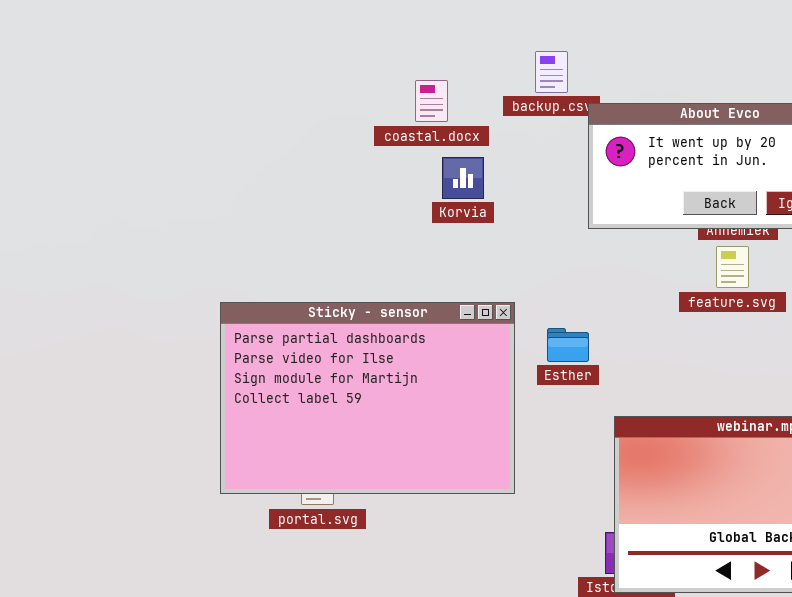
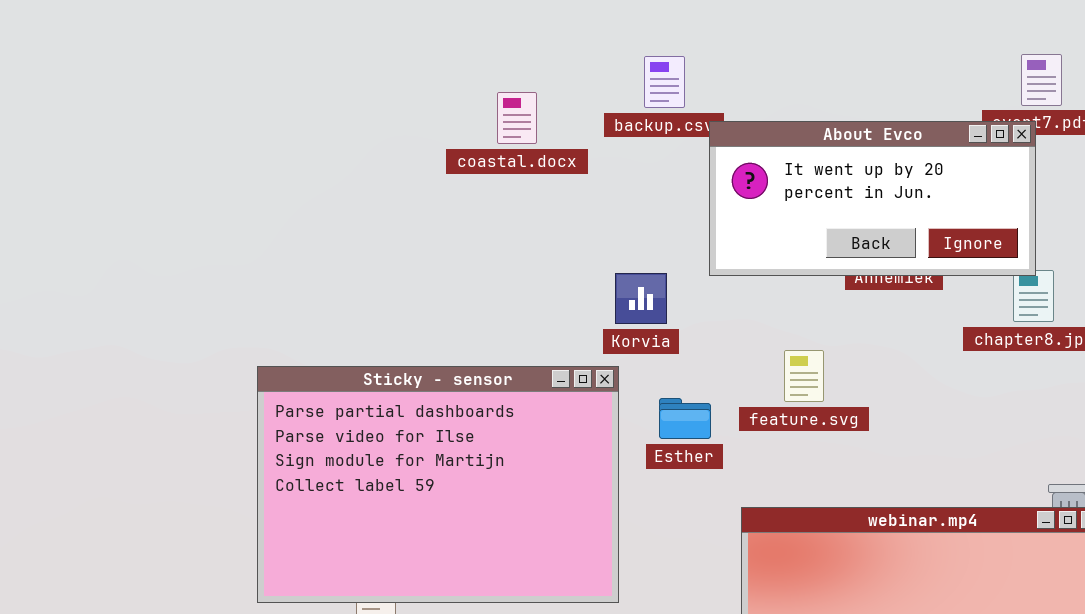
Korvia: [442,157,484,199] -> [615,273,667,324], moved
feature.svg: [716,246,749,288] -> [784,350,824,402], moved

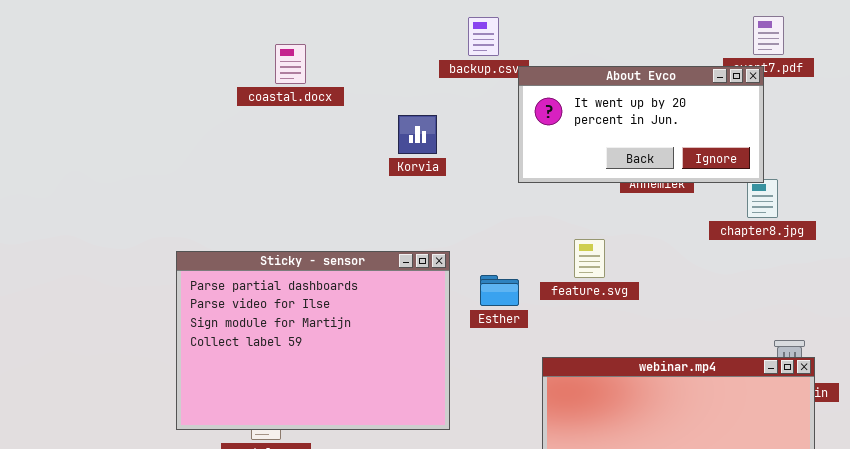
coastal.docx: [497,92,537,144] -> [275,44,306,84], moved
Korvia: [615,273,667,324] -> [398,115,437,154], moved

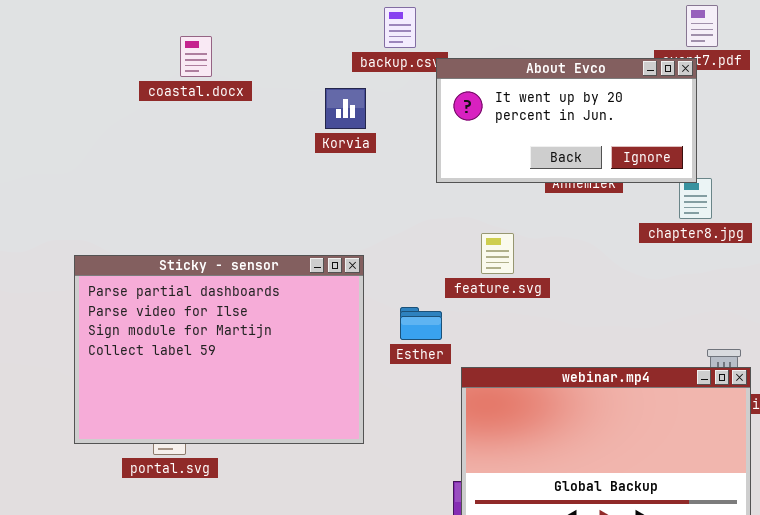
Korvia: [398,115,437,154] -> [325,88,366,129], moved
feature.svg: [574,239,605,278] -> [481,233,514,274], moved
Esther: [480,275,519,306] -> [400,307,442,340], moved

